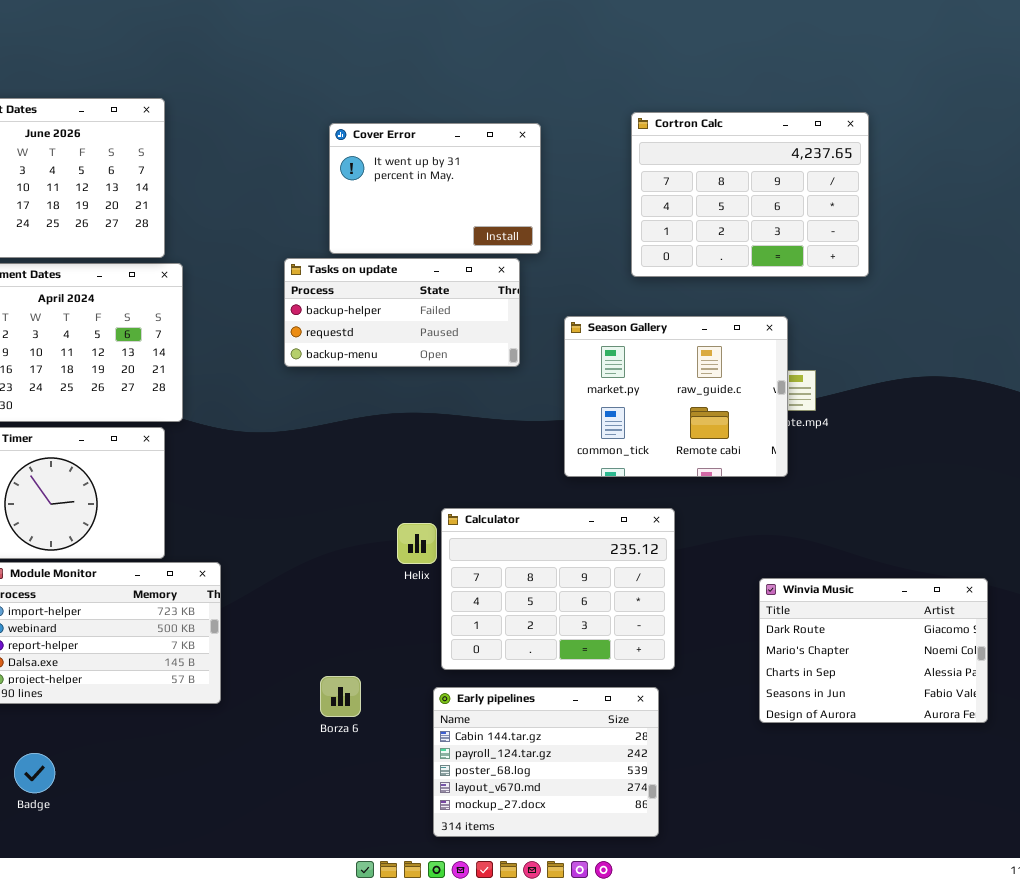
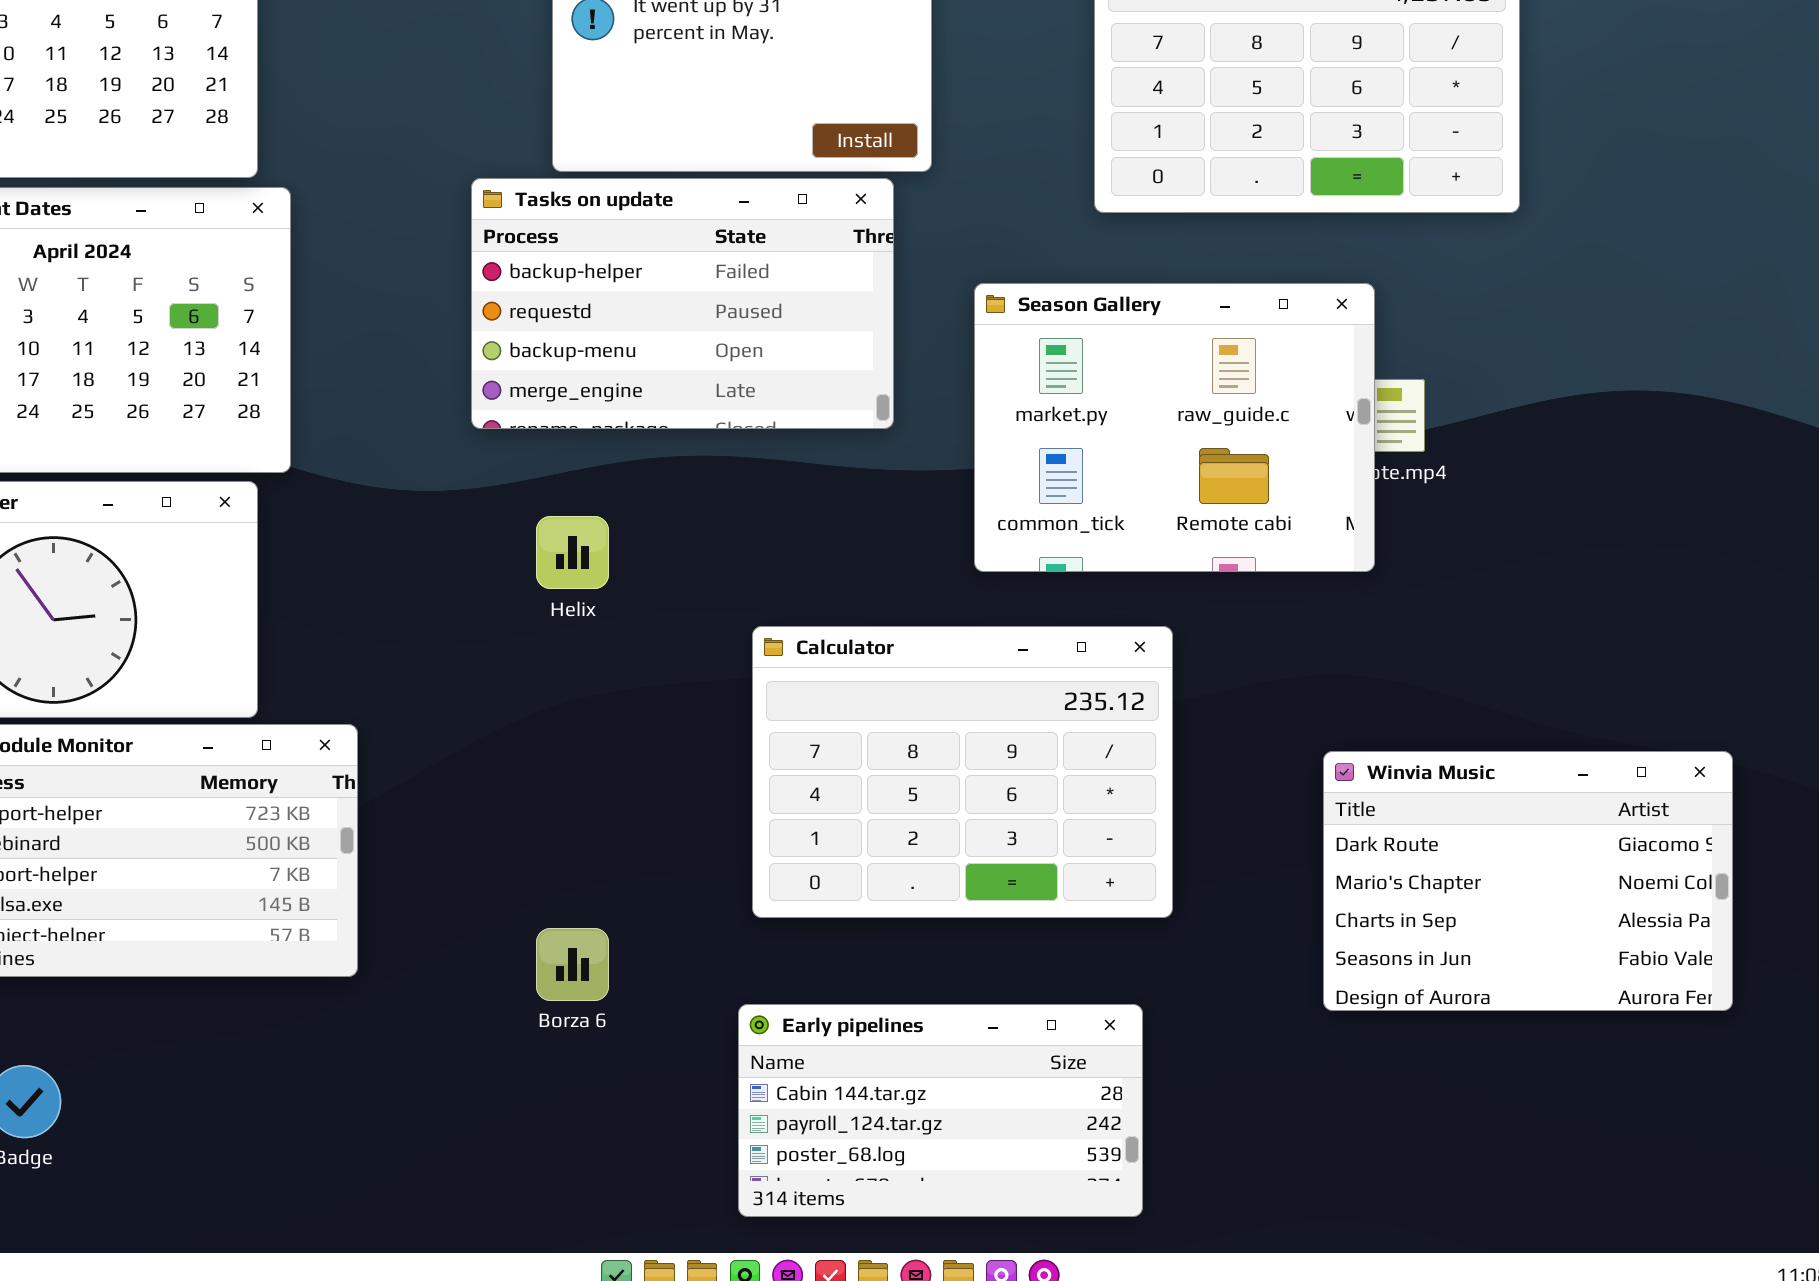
Tasks on update: [284,258,520,367] -> [471,178,894,429], resized
Helix: [397,523,437,564] -> [536,516,609,589], moved
Early pipelines: [433,687,659,837] -> [738,1004,1143,1217], resized

